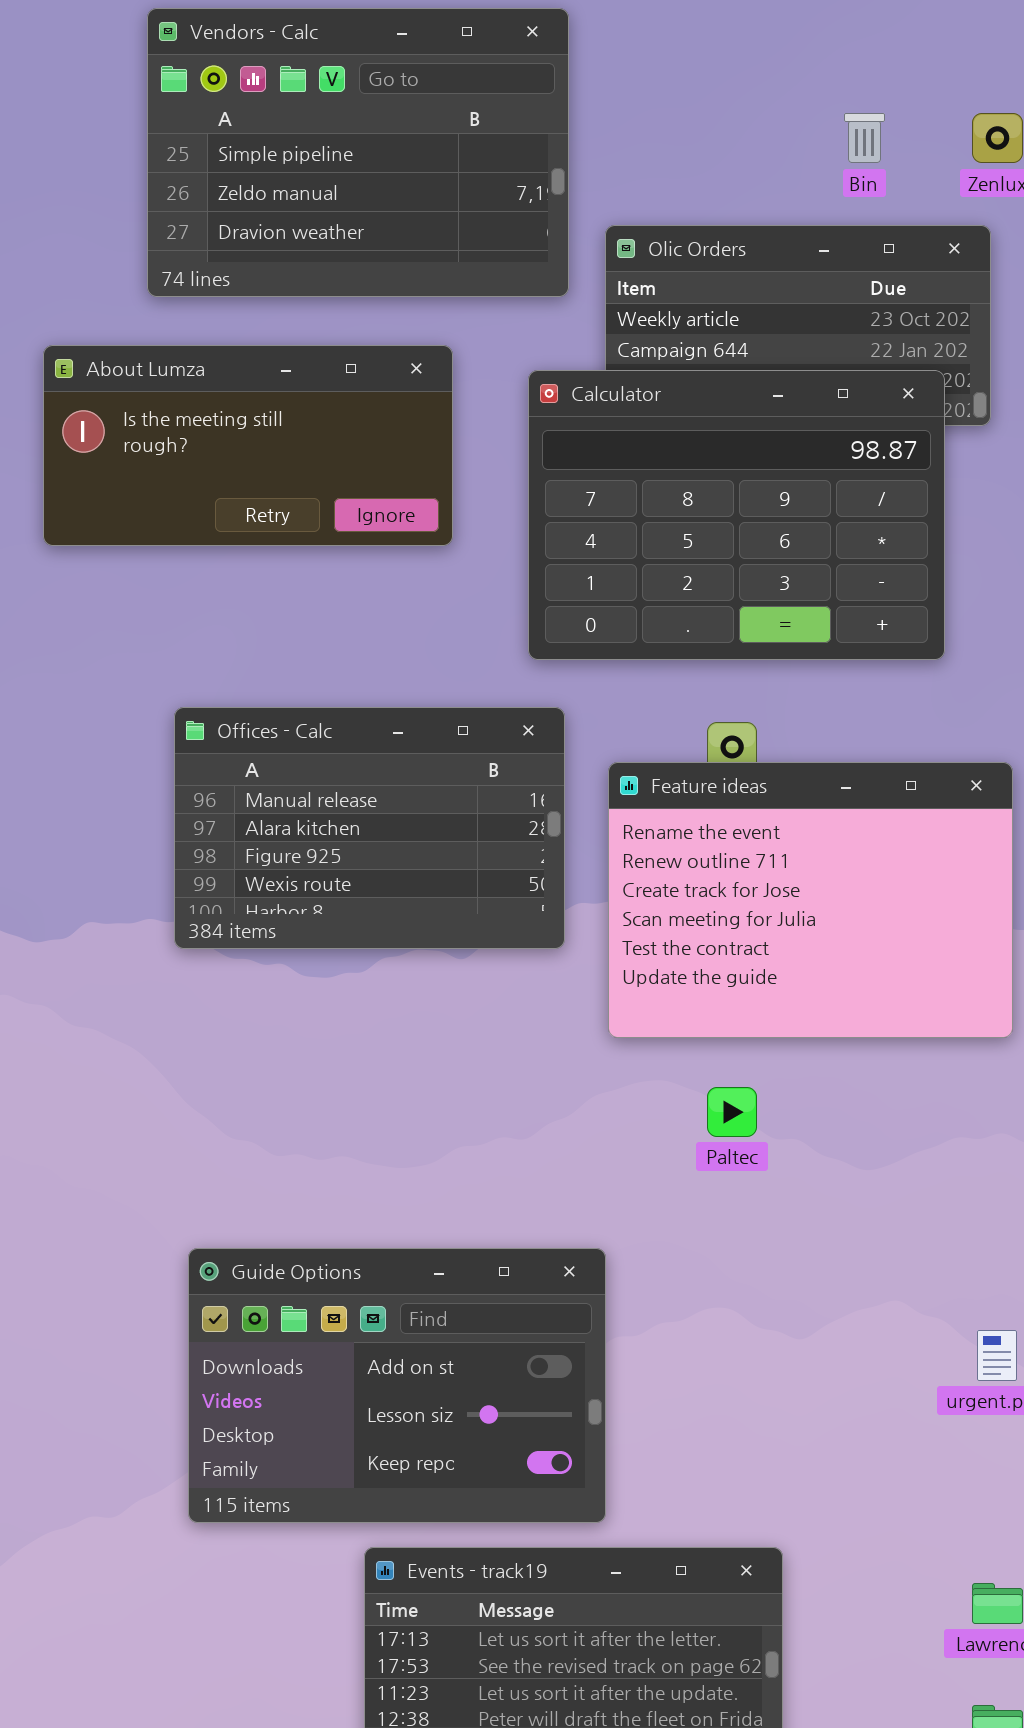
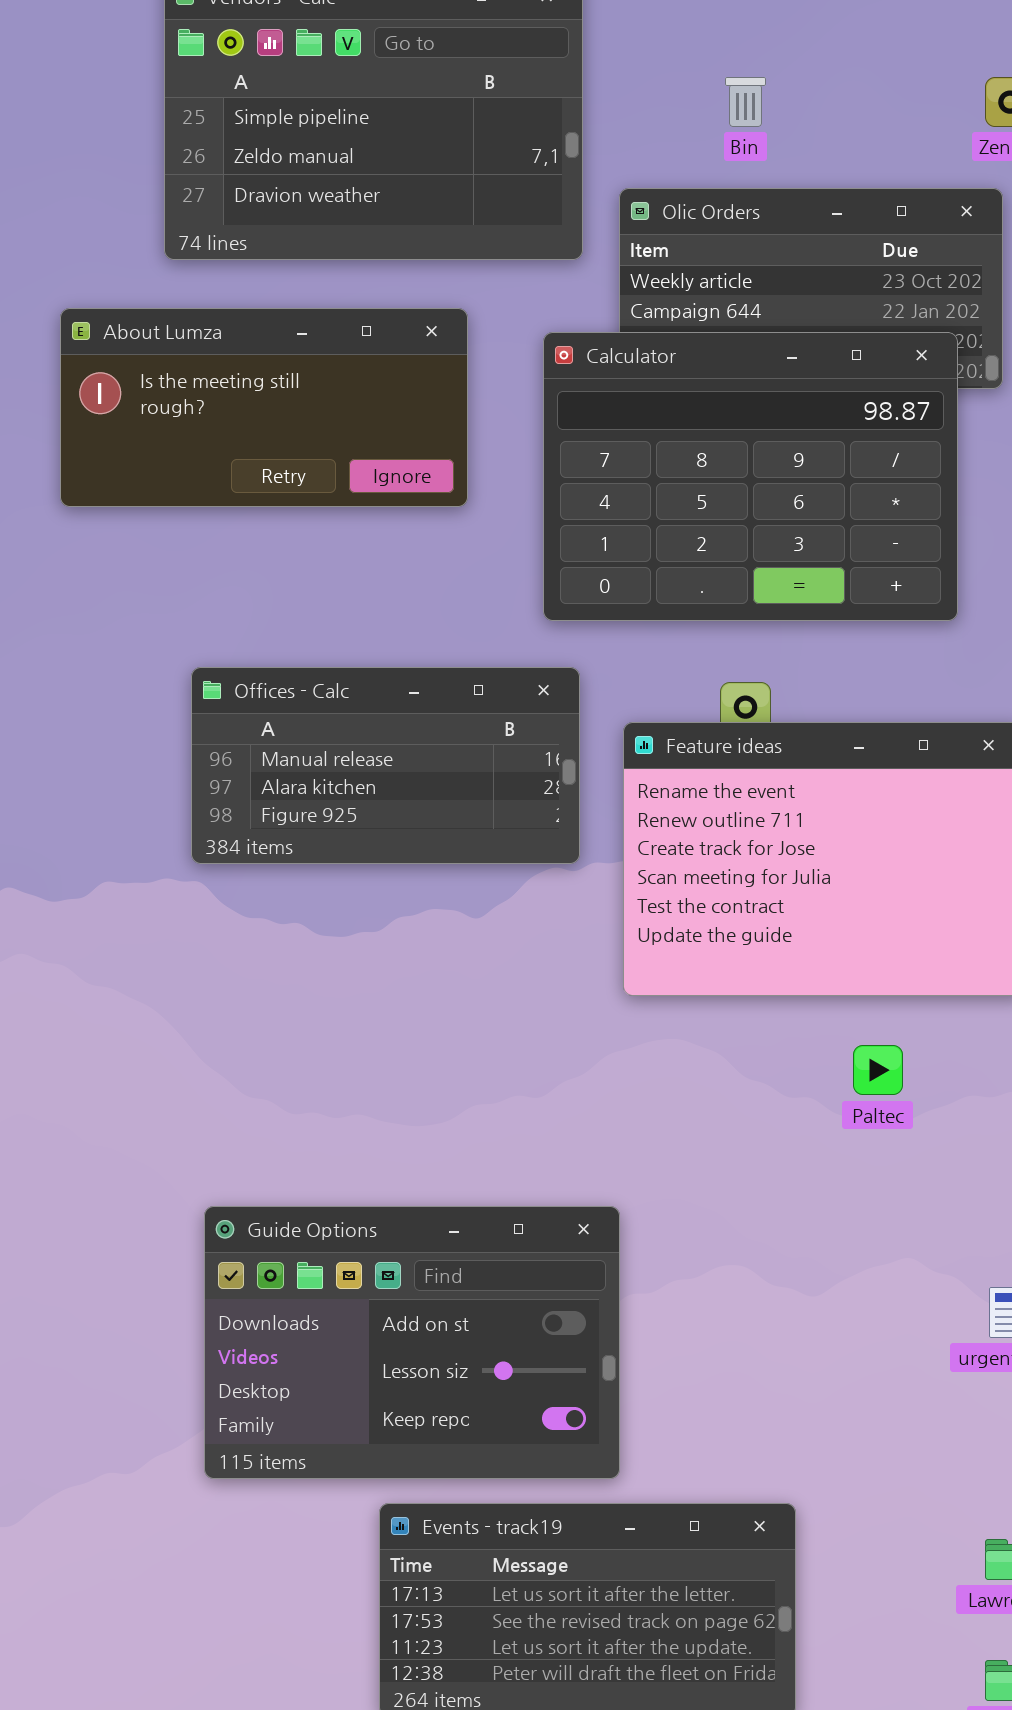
Bin: [844,113,885,163] -> [725,77,766,127], moved
Offices - Calc: [174,707,565,949] -> [191,667,580,864], resized
Paltec: [707,1087,757,1137] -> [853,1045,903,1095], moved

